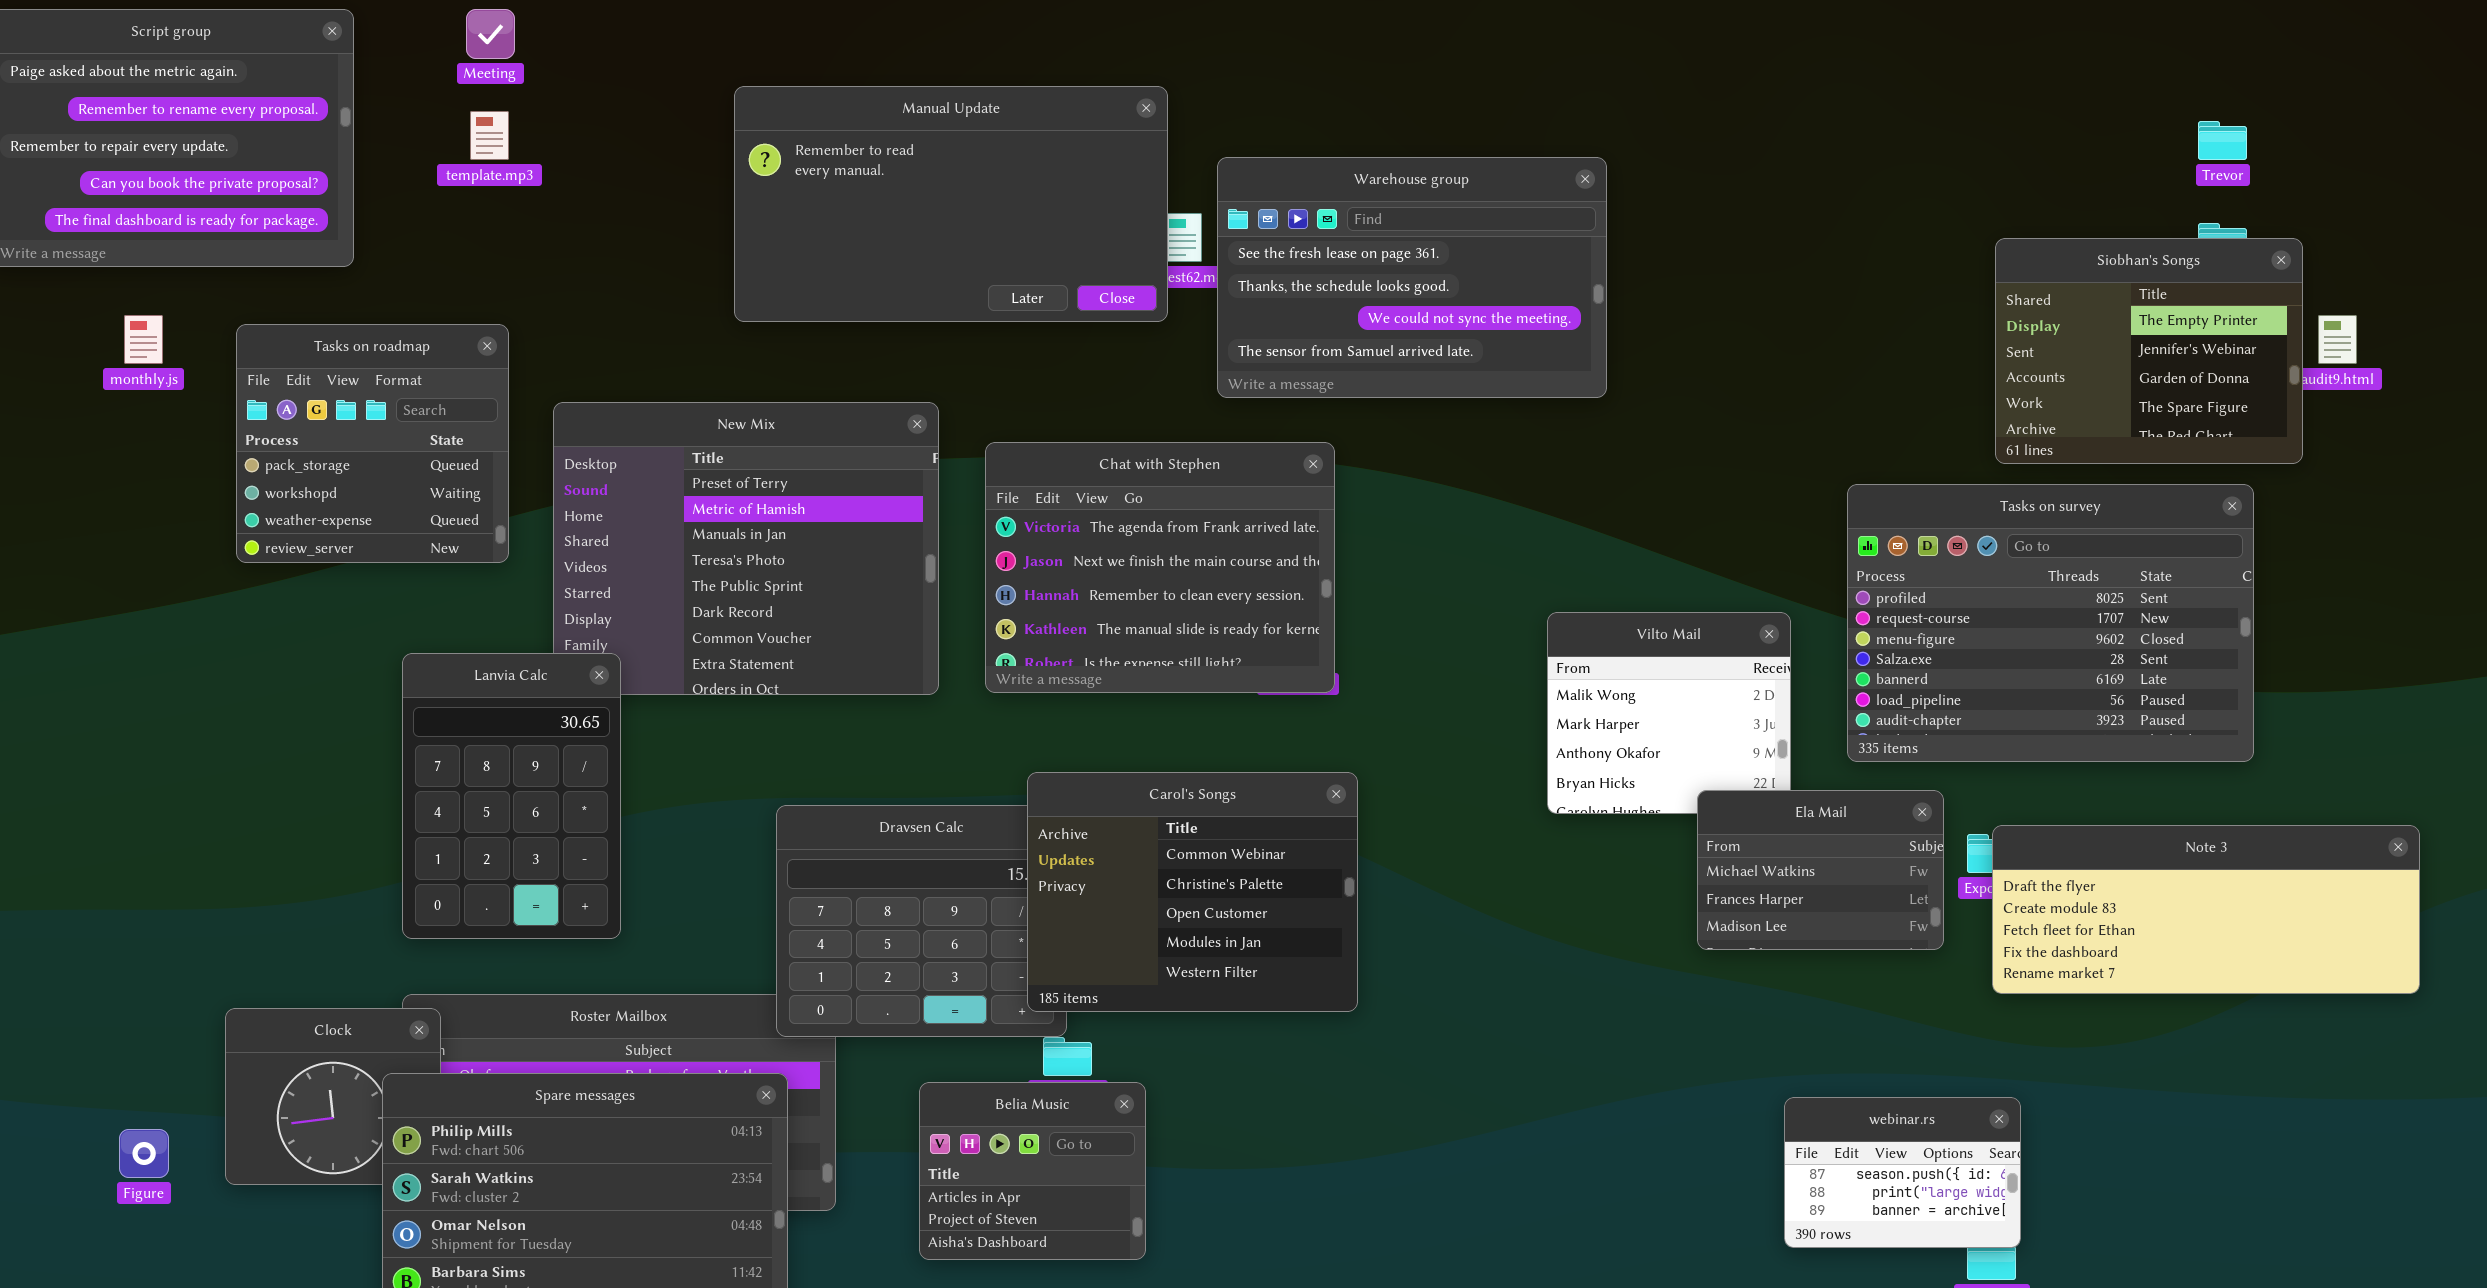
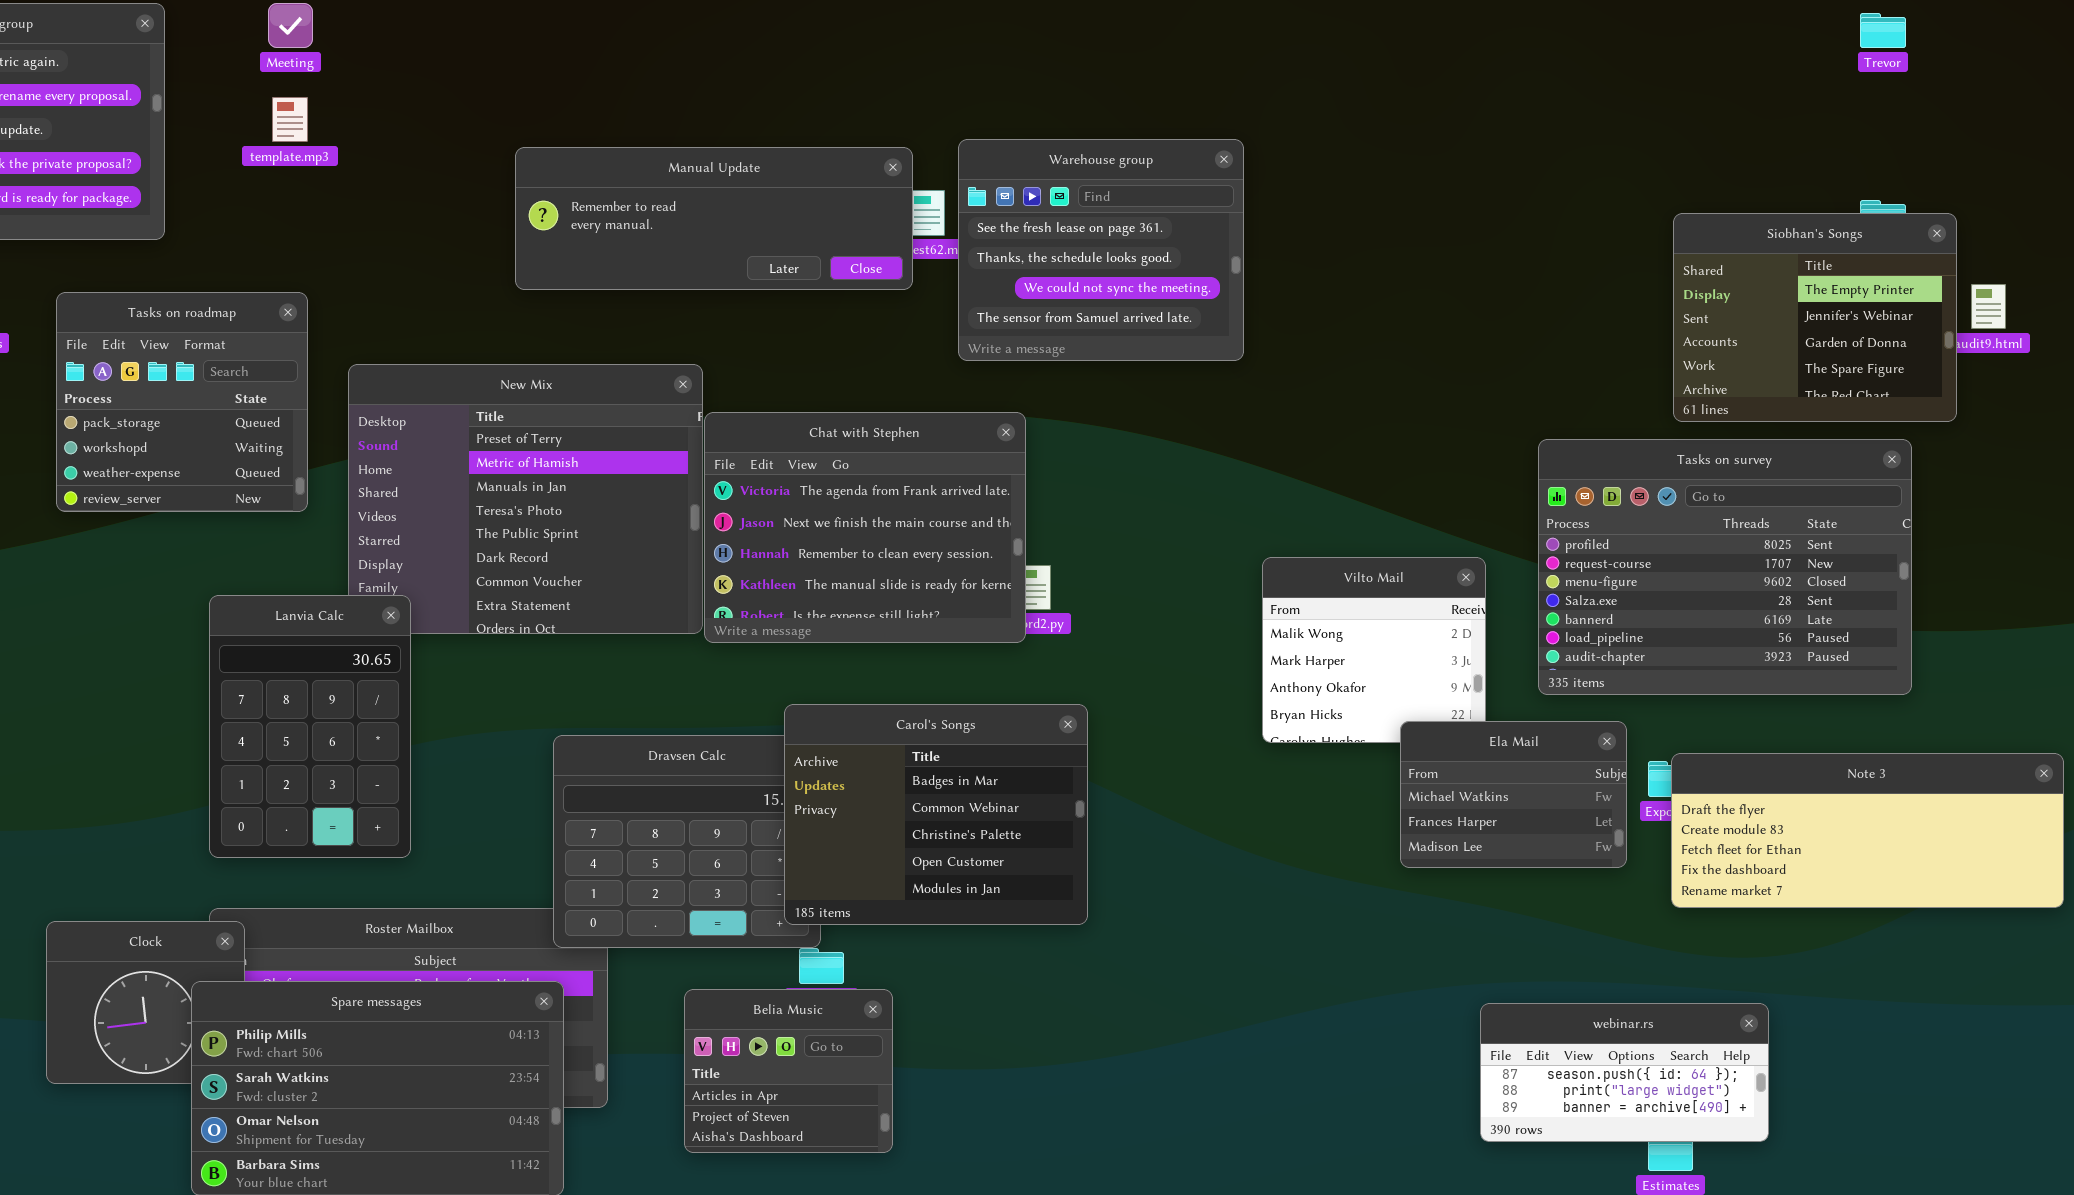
Manual Update: [734,86,1168,322] -> [515,147,913,290], resized
Trevor: [2198,121,2247,160] -> [1860,13,1906,48], moved
Warehouse group: [1217,157,1607,398] -> [958,139,1244,361], resized
Chat with Stephen: [985,442,1335,693] -> [704,412,1026,643], moved
Carol's Songs: [1027,772,1358,1012] -> [784,704,1088,925], scrolled up 1 row
webinar.rs: [1784,1097,2021,1248] -> [1480,1003,1769,1142], resized

